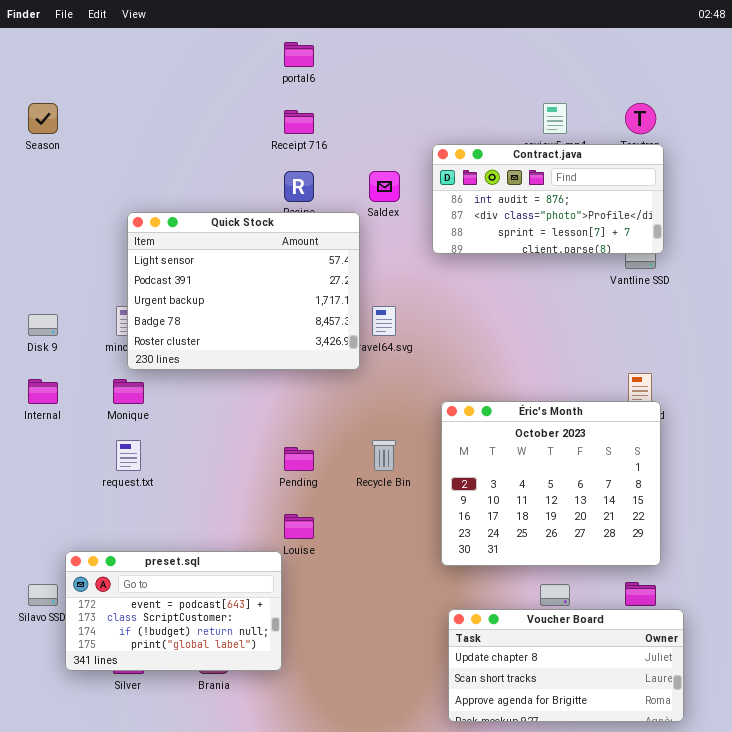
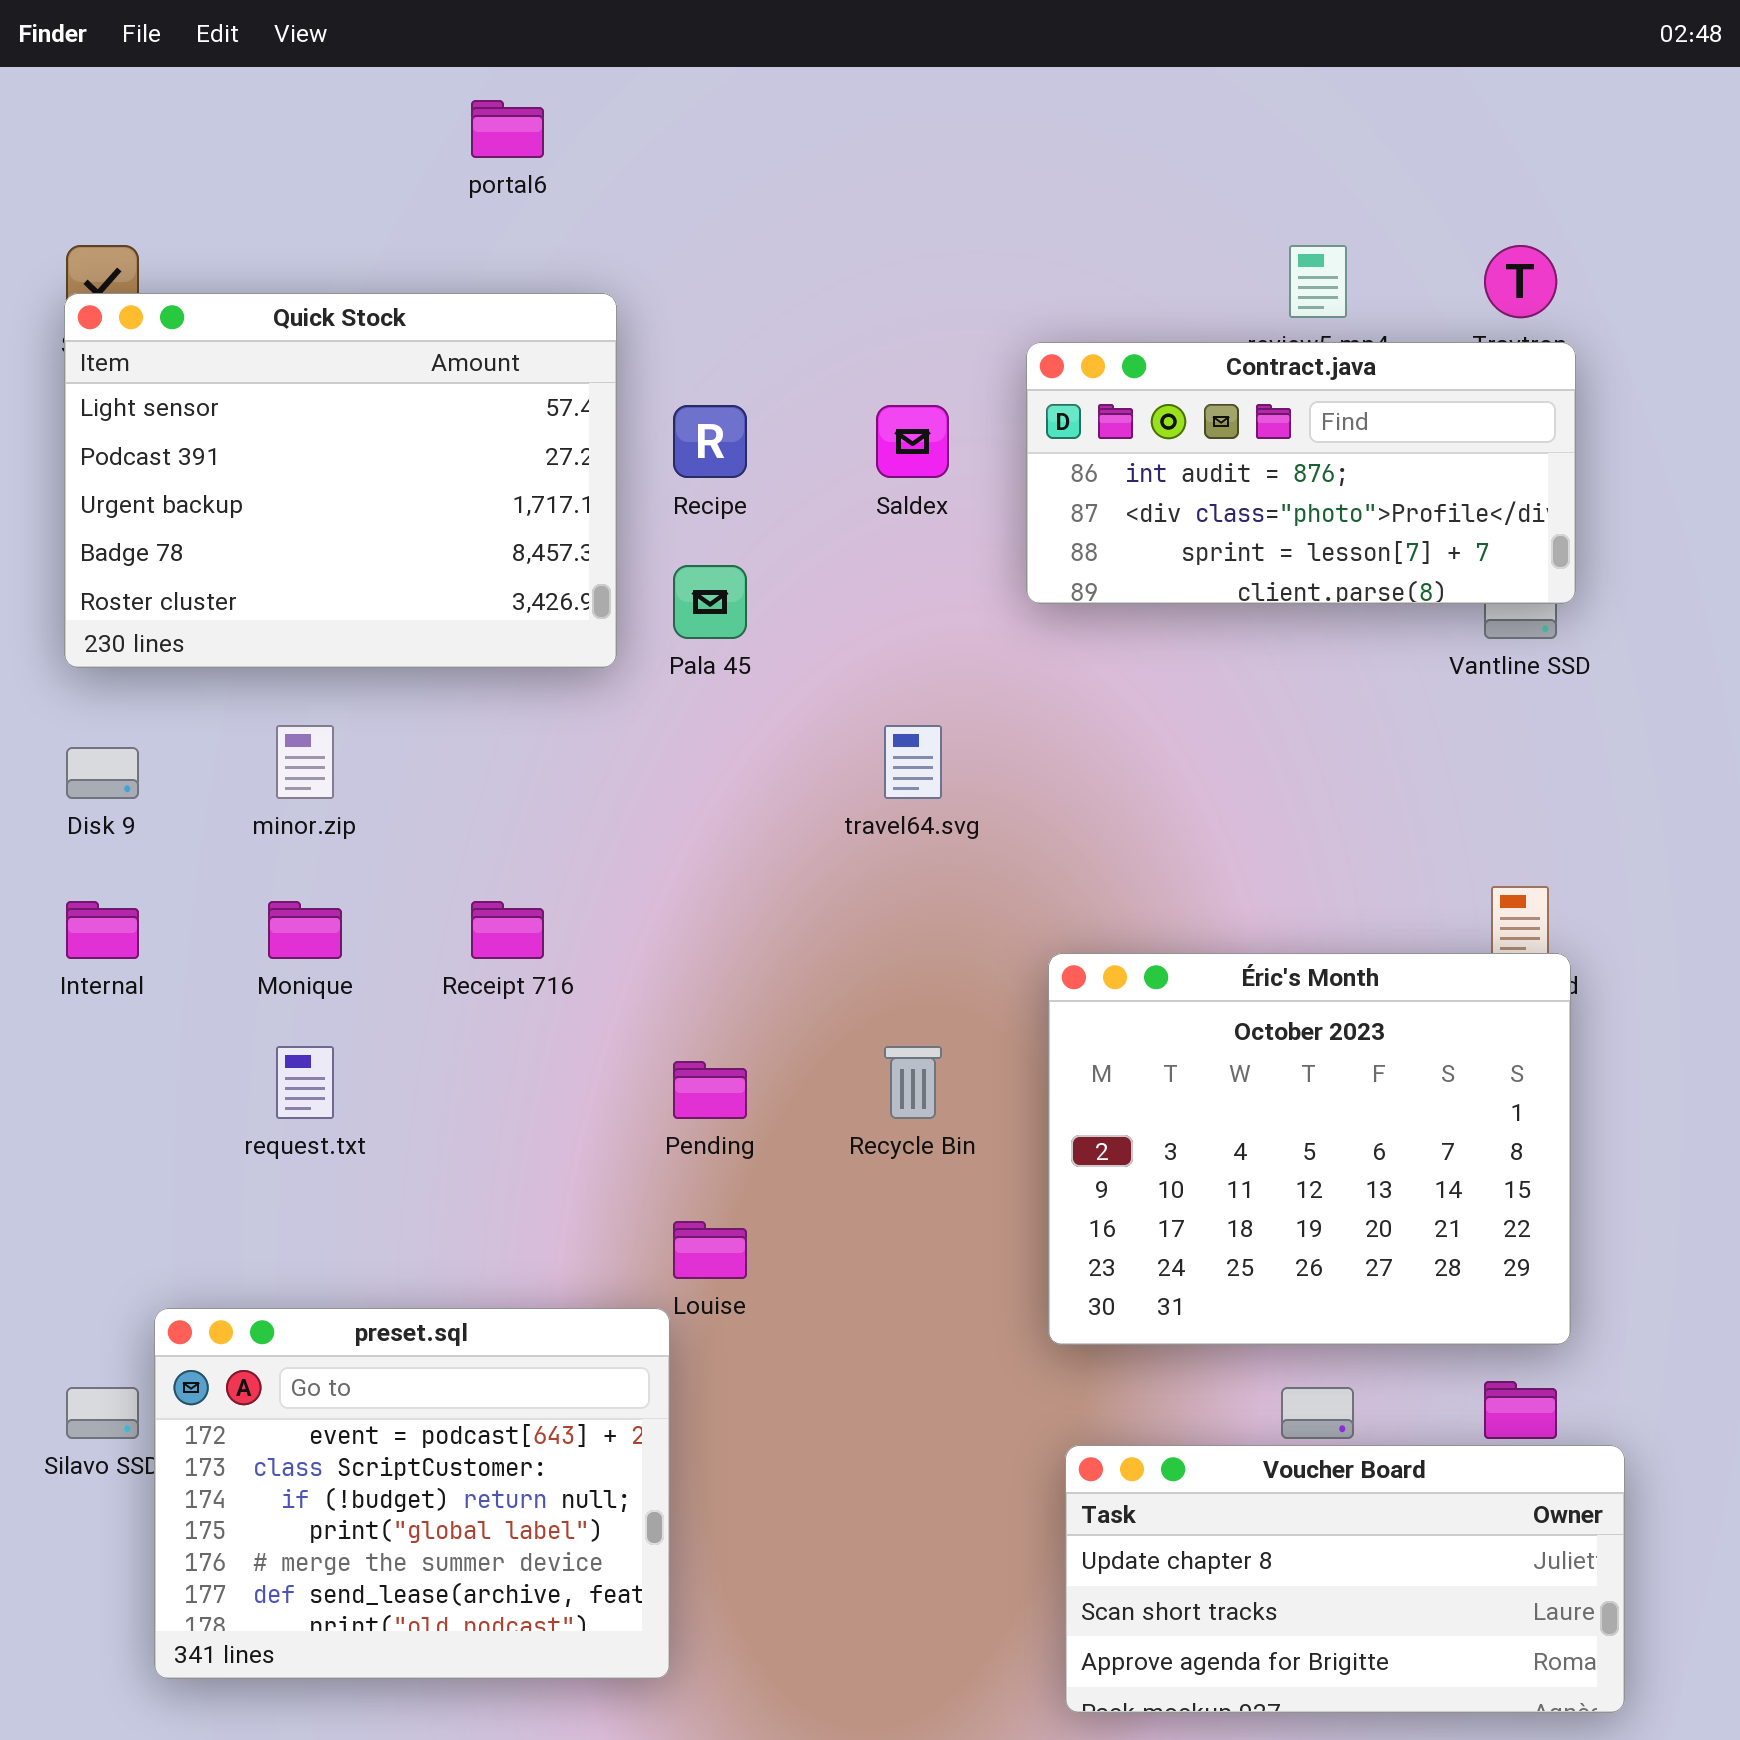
portal6: [284,42,314,67] -> [471,100,544,158], moved
Receipt 716: [284,110,314,134] -> [471,901,544,959], moved
Quick Stock: [127,212,360,370] -> [64,293,617,668], moved
preset.sql: [65,551,282,671] -> [154,1308,670,1679], resized

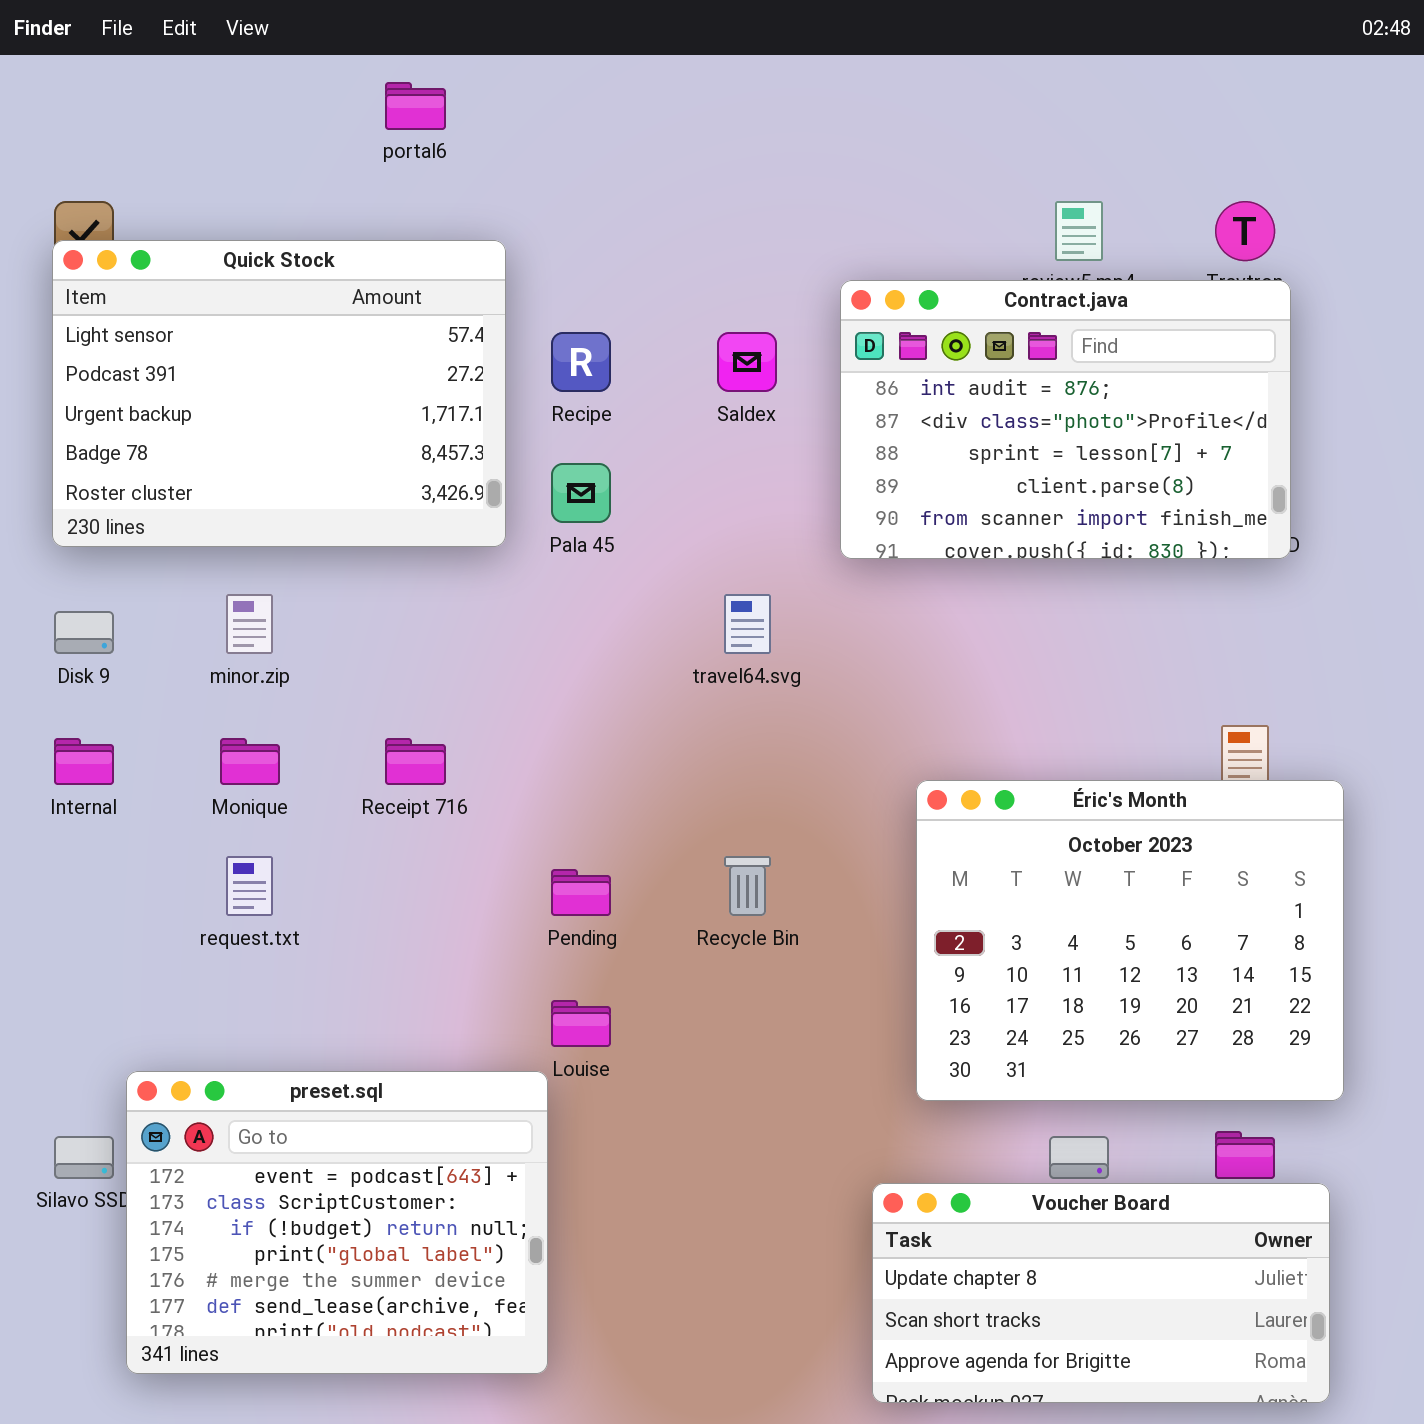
Contract.java: [1026,342,1576,604] -> [840,280,1291,559], resized
Éric's Month: [1048,953,1571,1345] -> [916,780,1344,1101], moved

